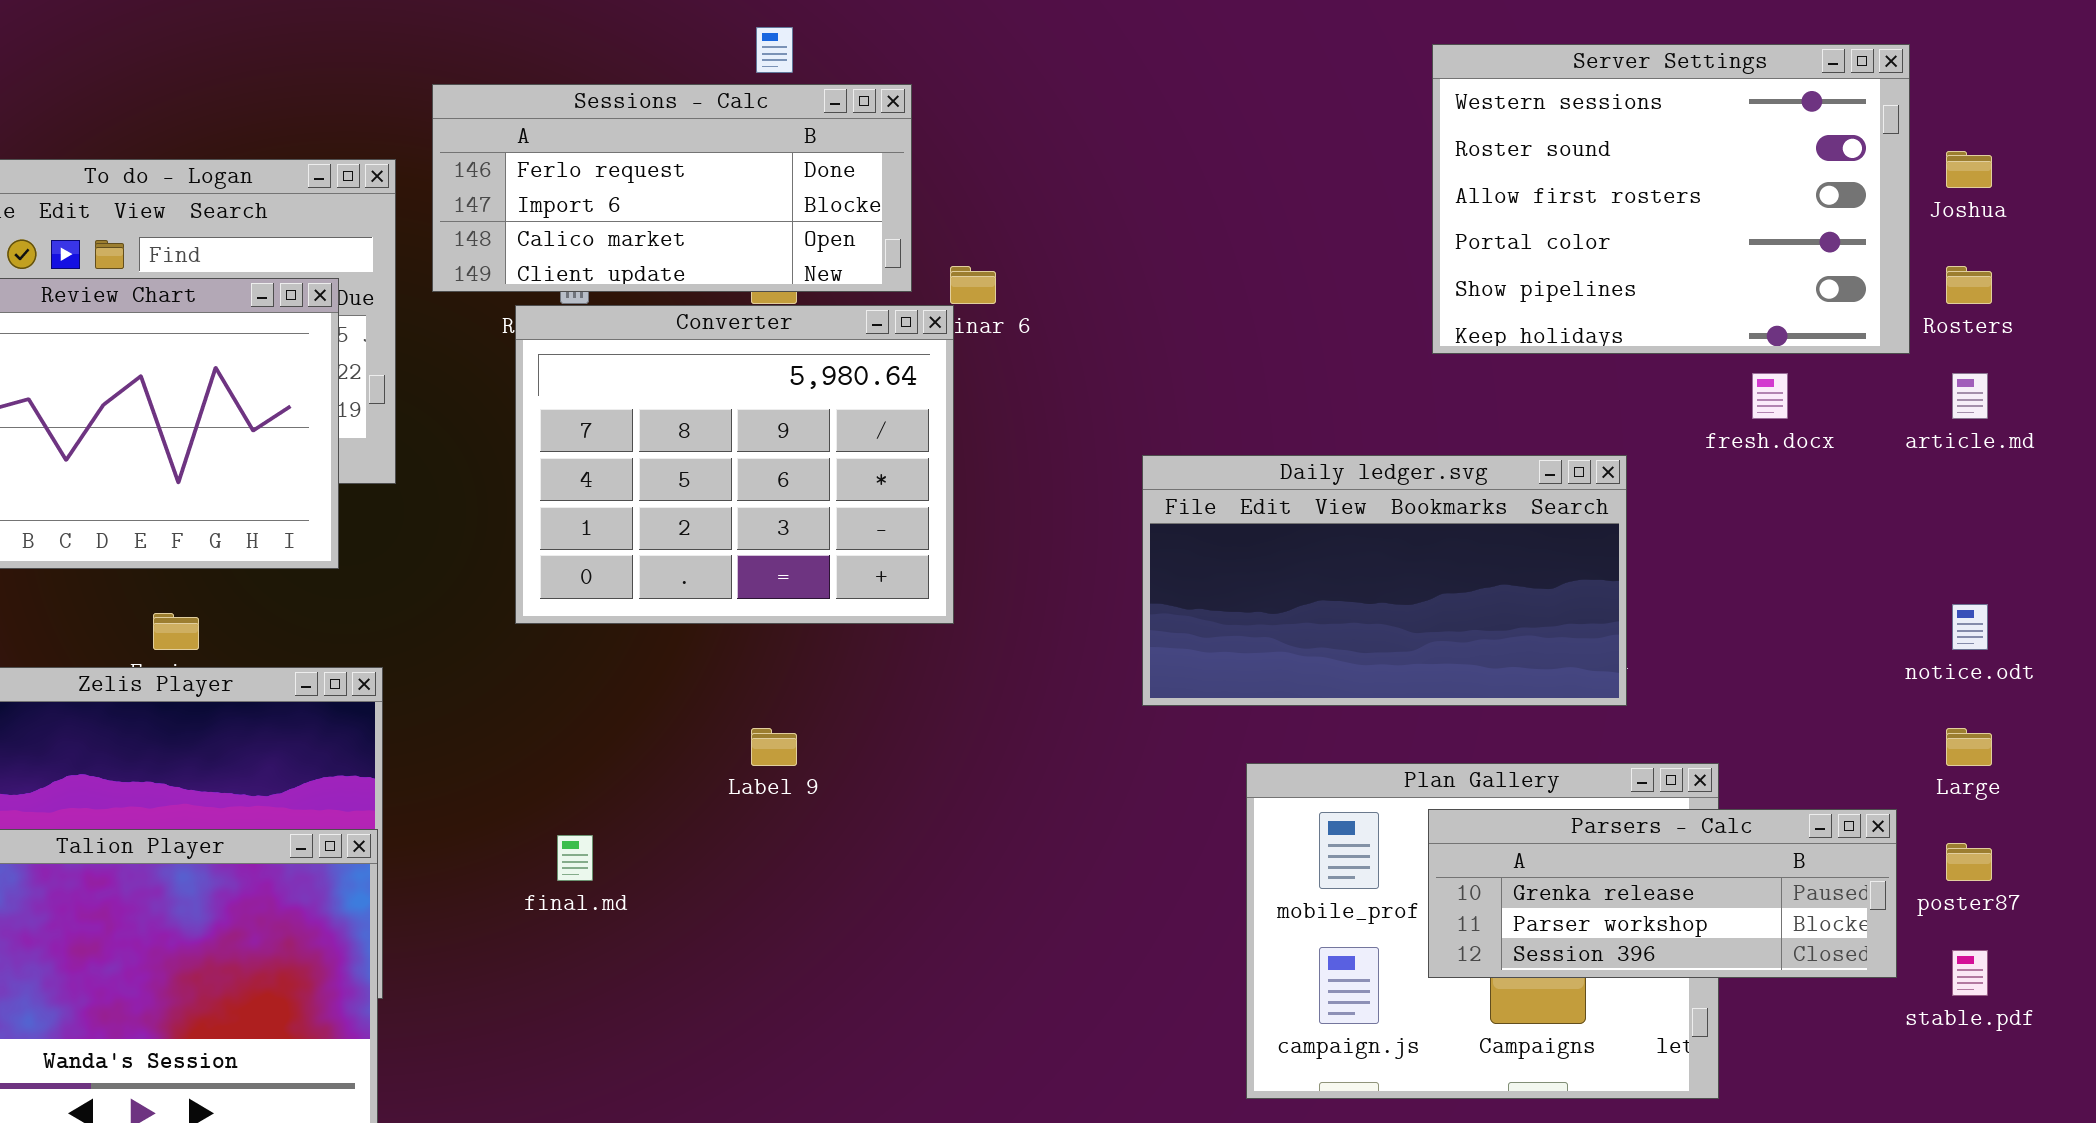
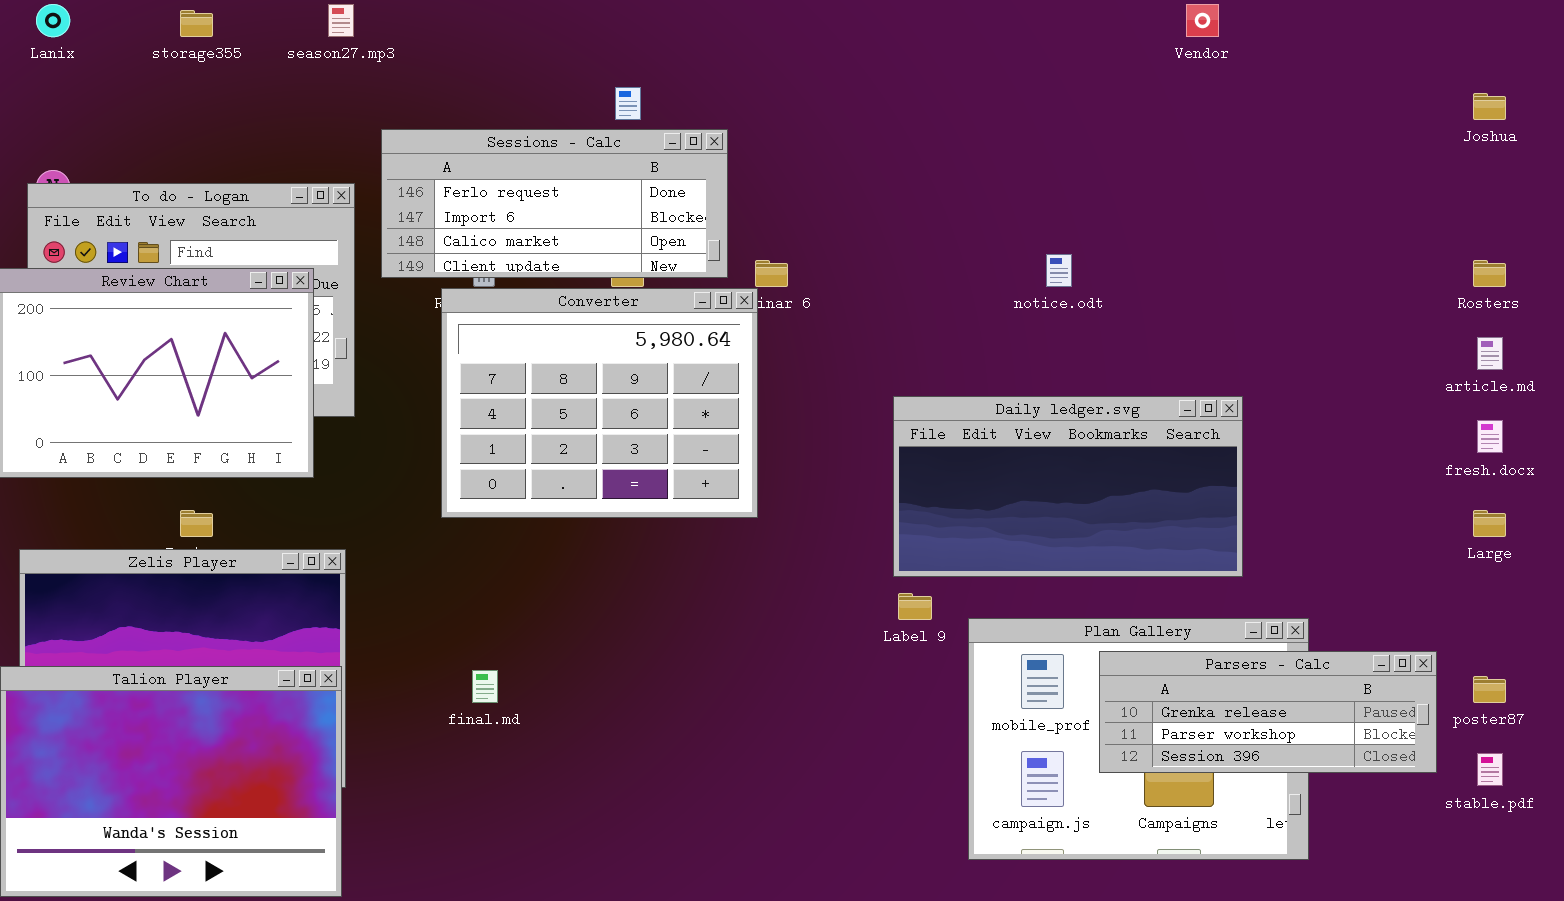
Server Settings: [1432,44,1910,354] -> none, closed
Joshua: [1946,151,1992,188] -> [1473,93,1506,120], moved
fresh.docx: [1752,373,1788,419] -> [1477,420,1503,453], moved
notice.odt: [1952,604,1988,650] -> [1046,254,1072,287], moved
Label 9: [751,728,797,766] -> [898,593,932,620], moved
Large: [1946,728,1992,766] -> [1473,510,1506,537], moved

